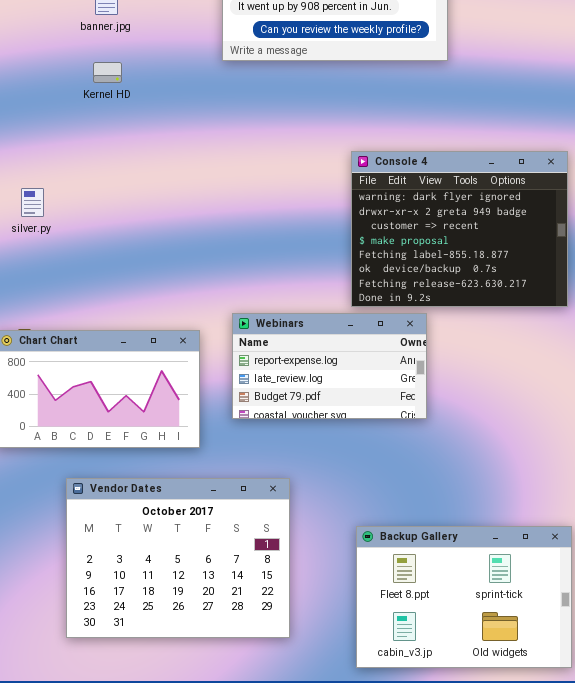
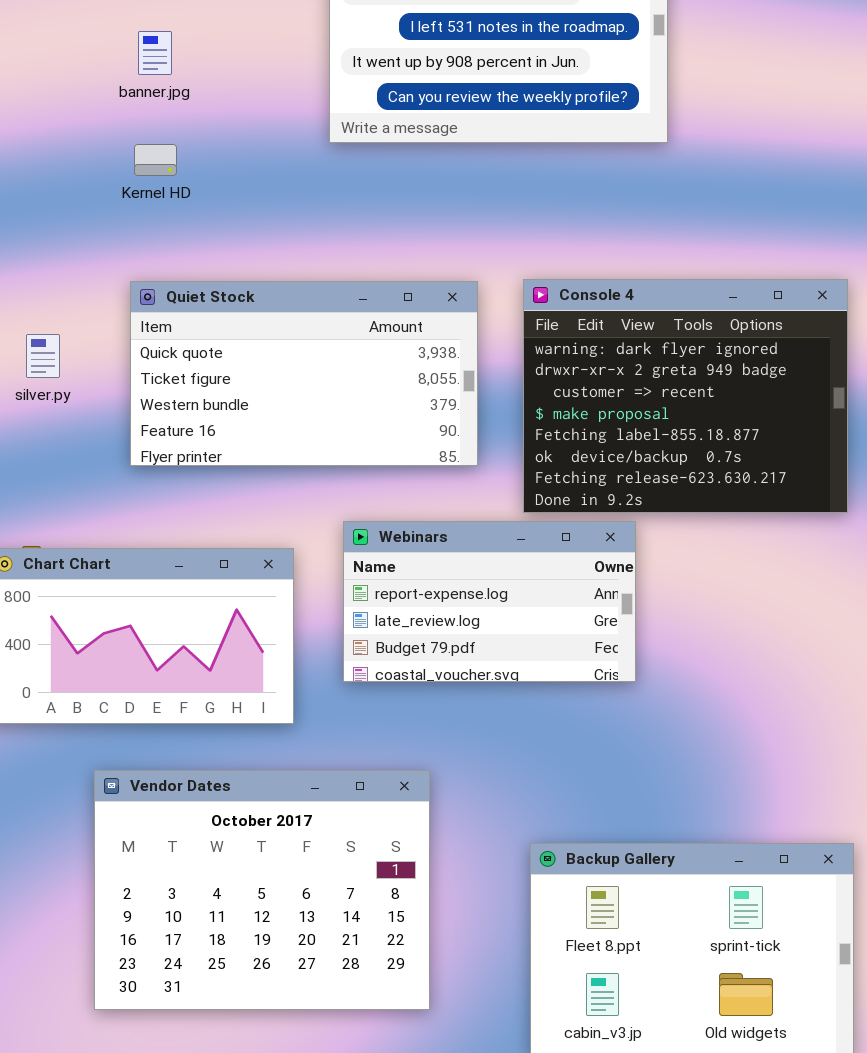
Quiet Stock: none -> [130,281,478,466], opened

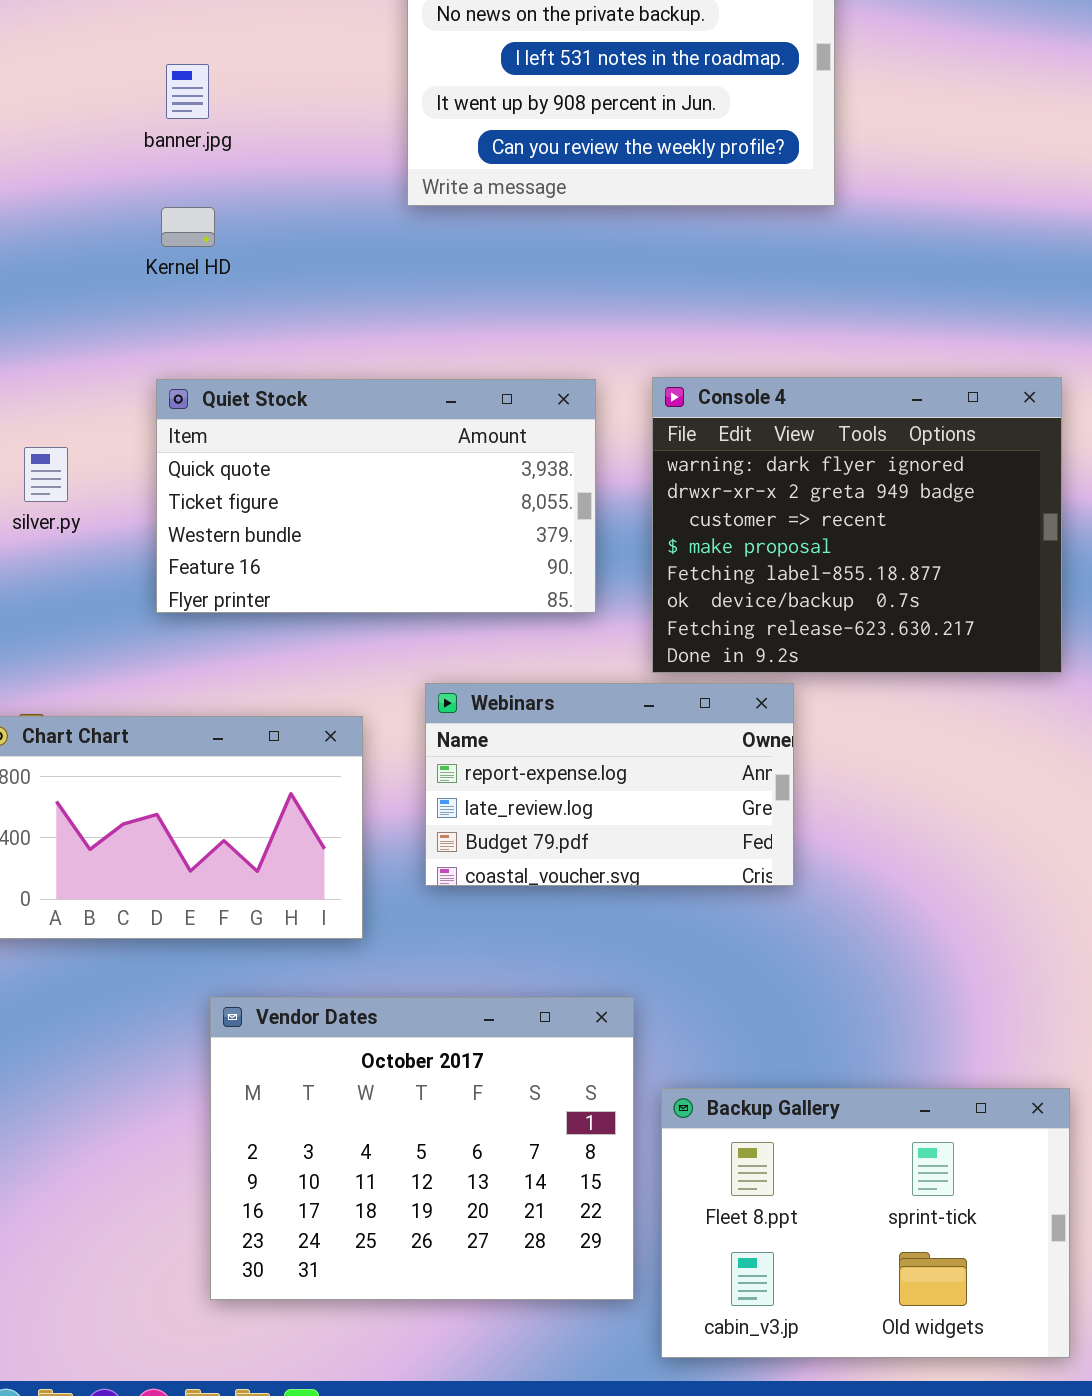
Vendor Dates: [94,770,430,1010] -> [210,997,634,1300], moved

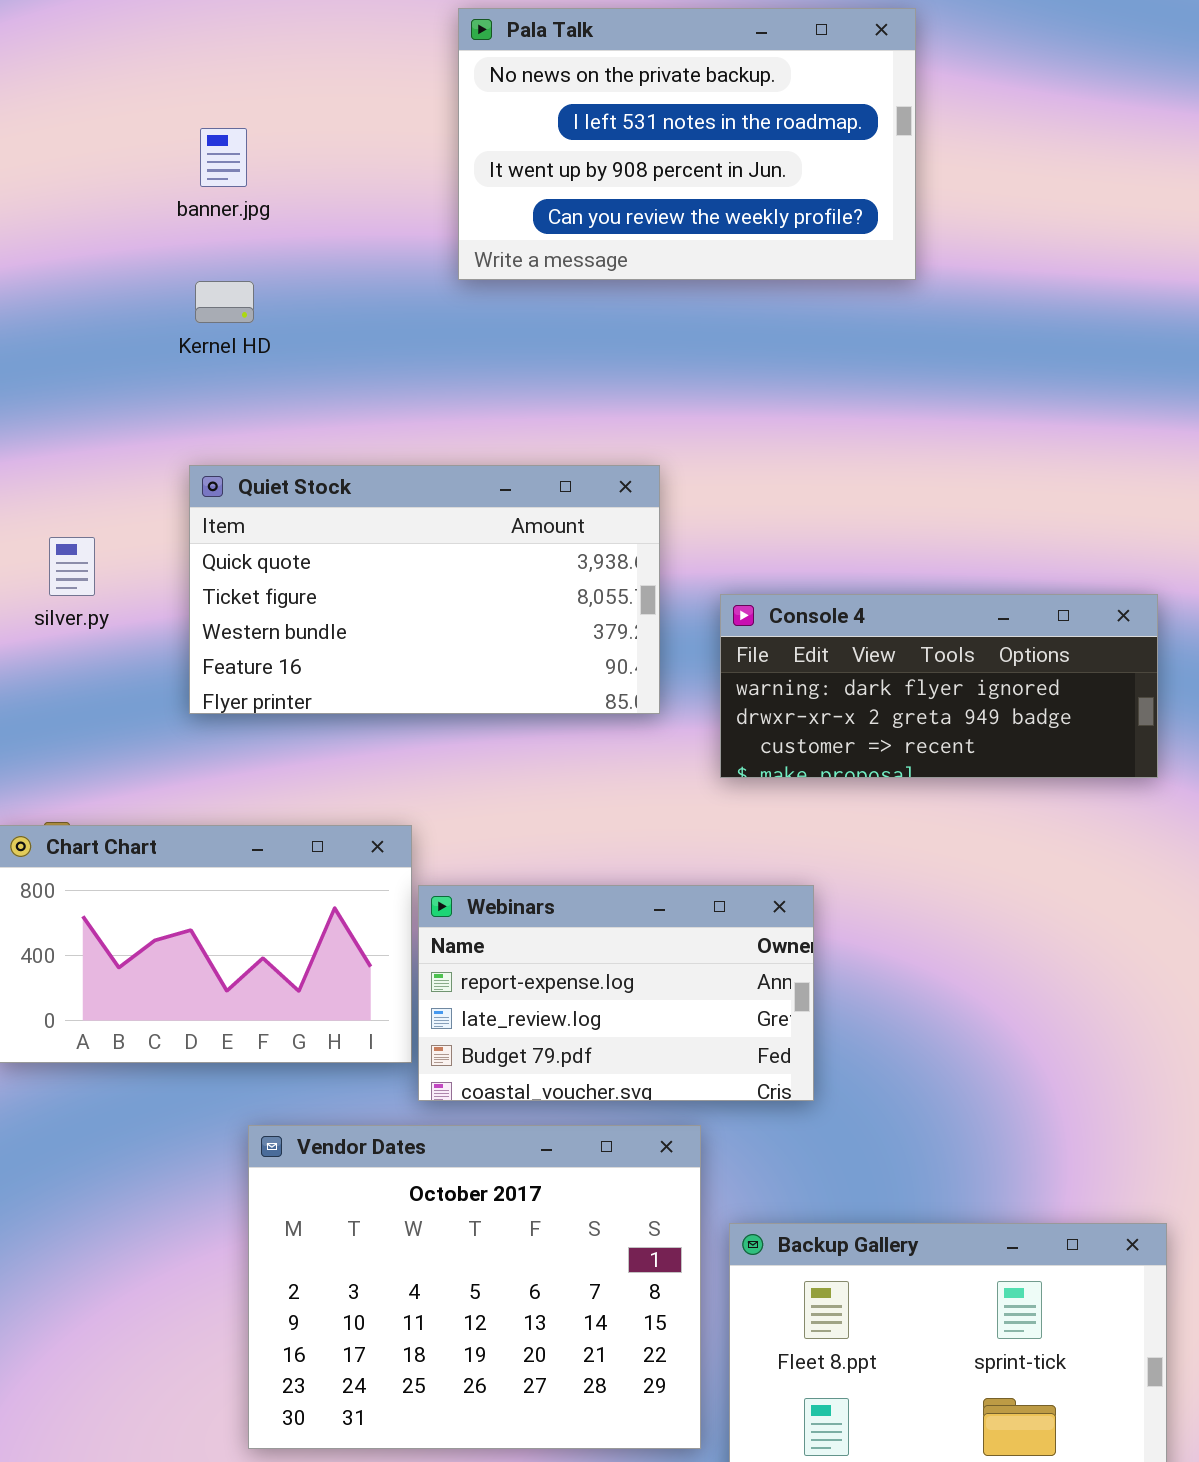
Console 4: [652,377,1062,673] -> [720,594,1158,778], resized
Webinars: [425,683,794,886] -> [418,885,814,1101], moved

